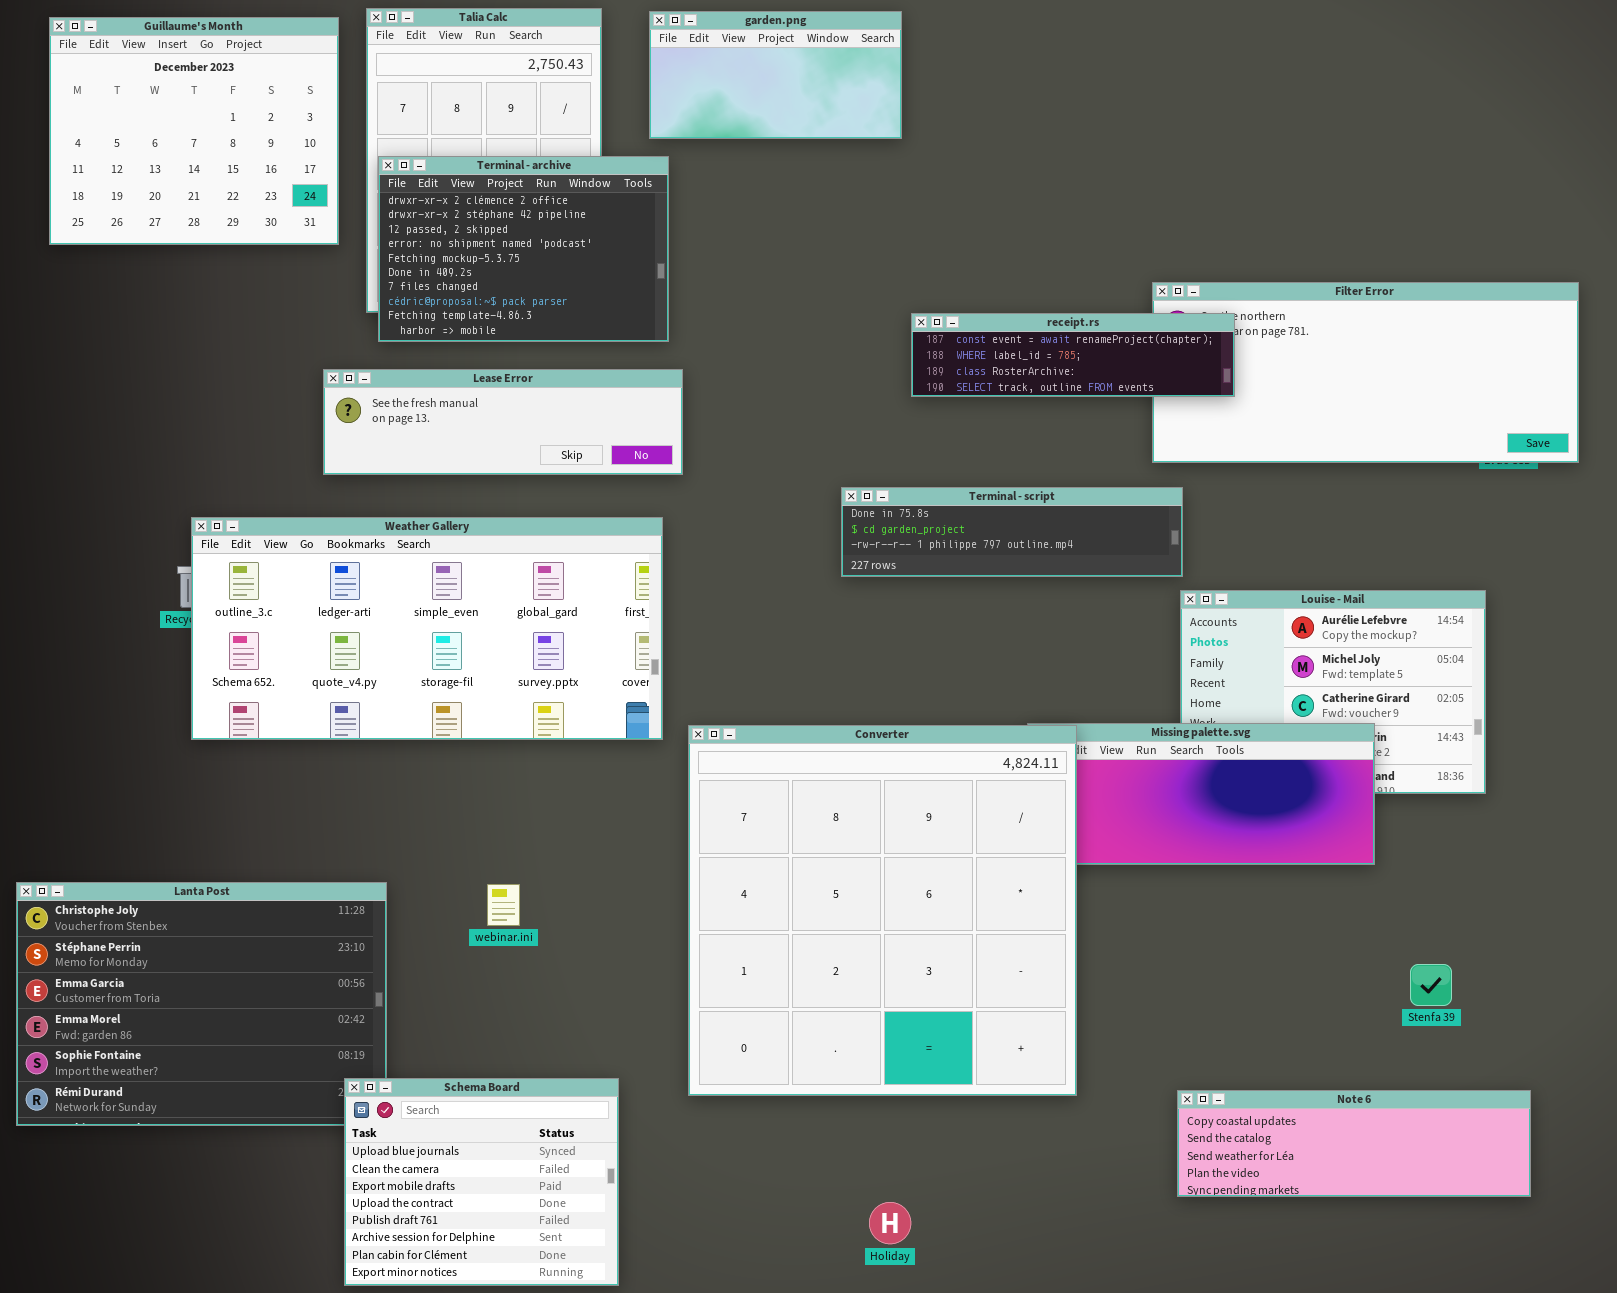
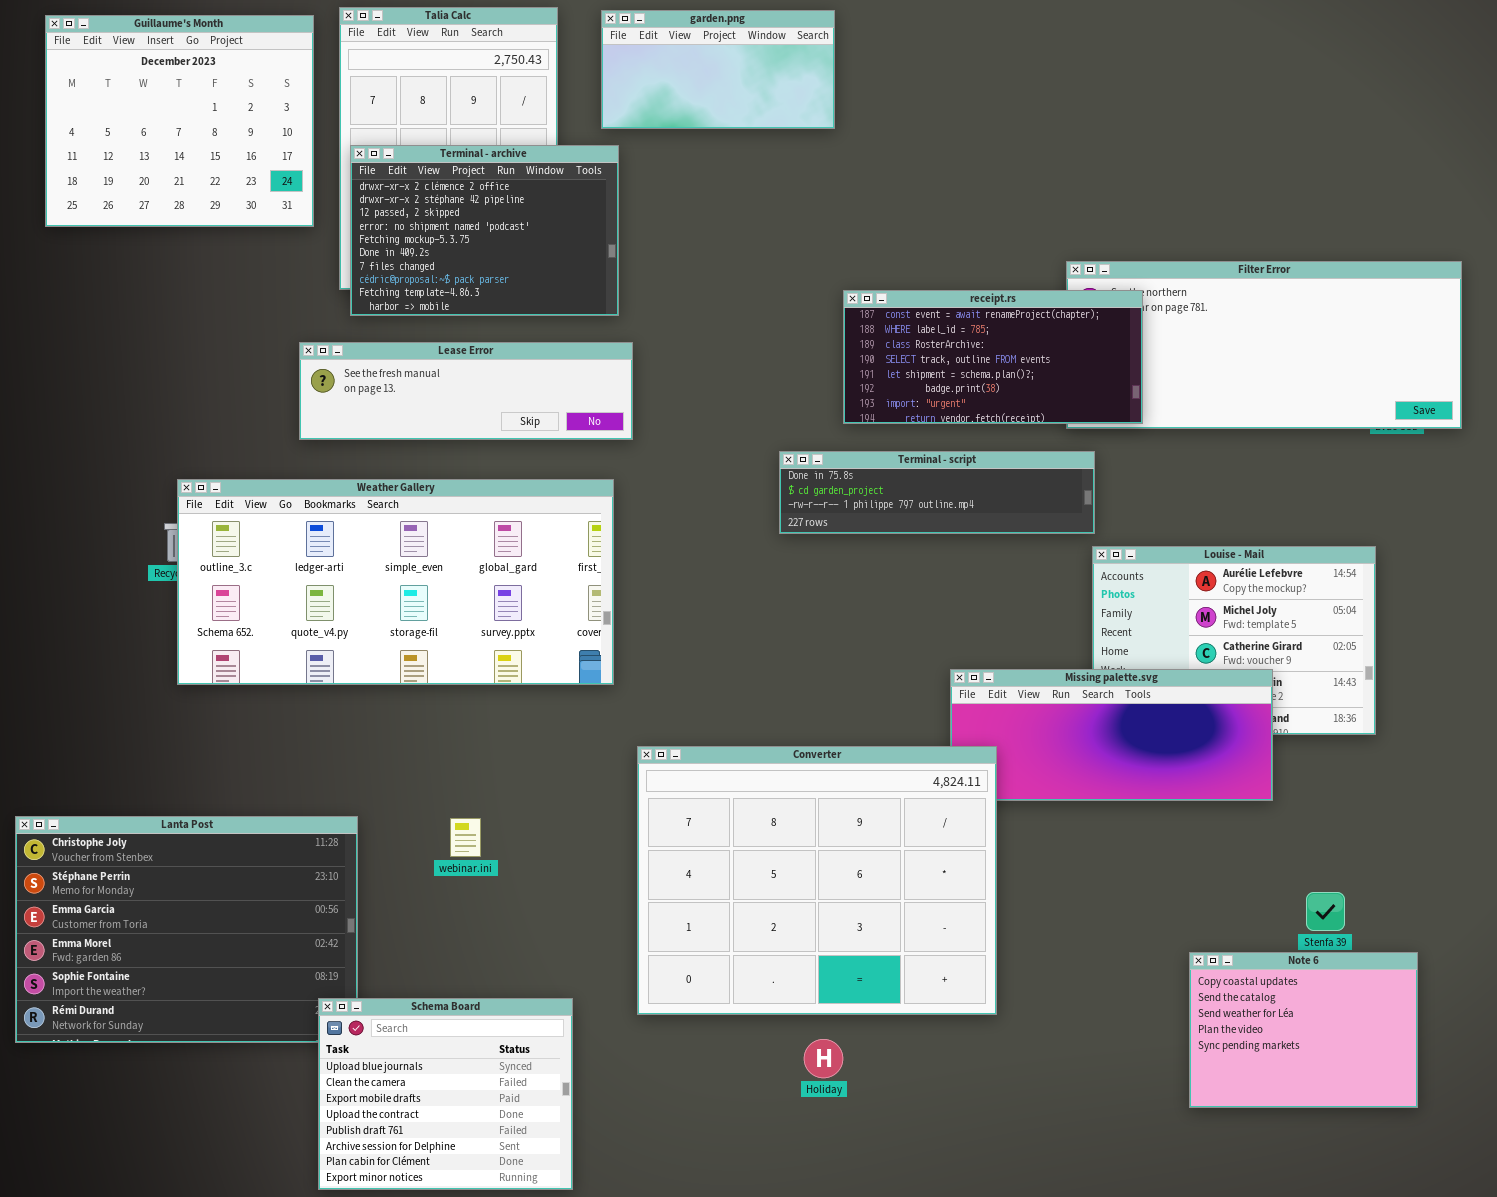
receipt.rs: [911,313,1235,397] -> [843,290,1143,424], resized
Converter: [688,725,1077,1096] -> [637,746,997,1015], resized
Note 6: [1177,1090,1531,1197] -> [1189,952,1418,1108], resized
Holiday: [869,1202,911,1244] -> [804,1039,843,1078], moved

